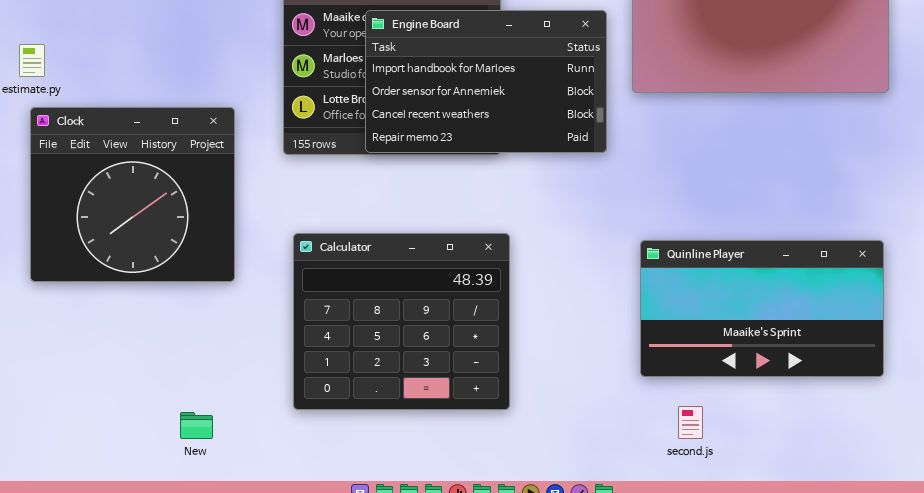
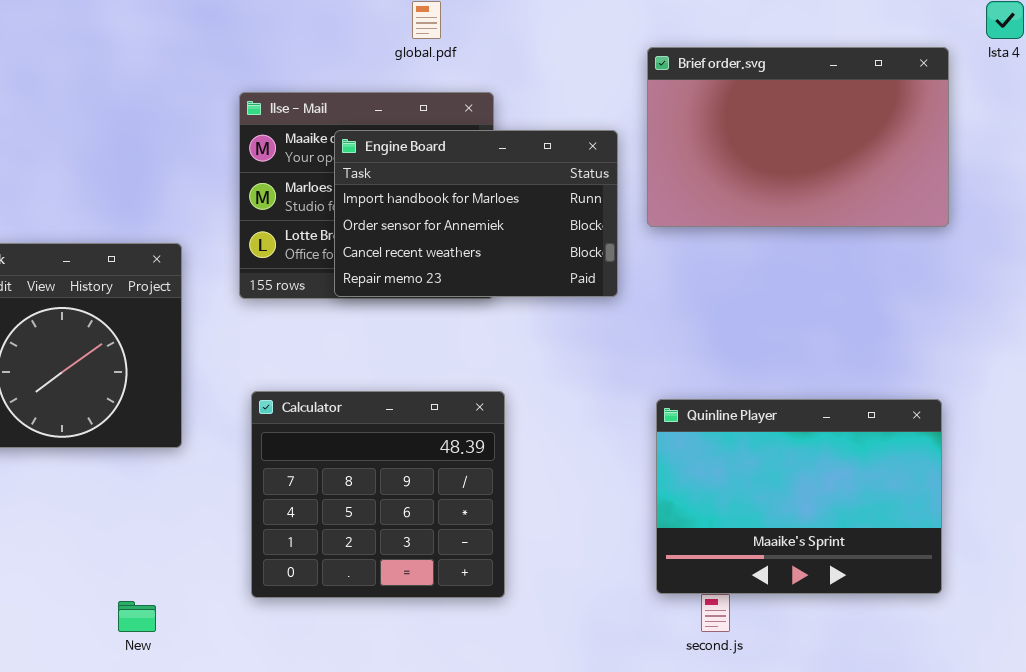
Quinline Player: [640,240,884,377] -> [656,399,942,594], resized

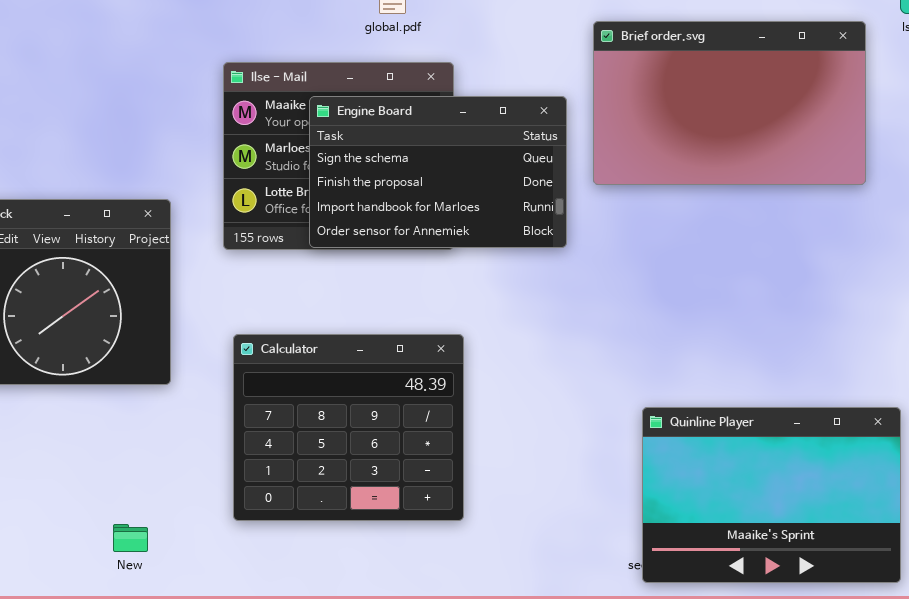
Engine Board: [334,130,618,297] -> [309,96,567,248], scrolled up 2 rows
Quinline Player: [656,399,942,594] -> [642,407,901,583], moved

